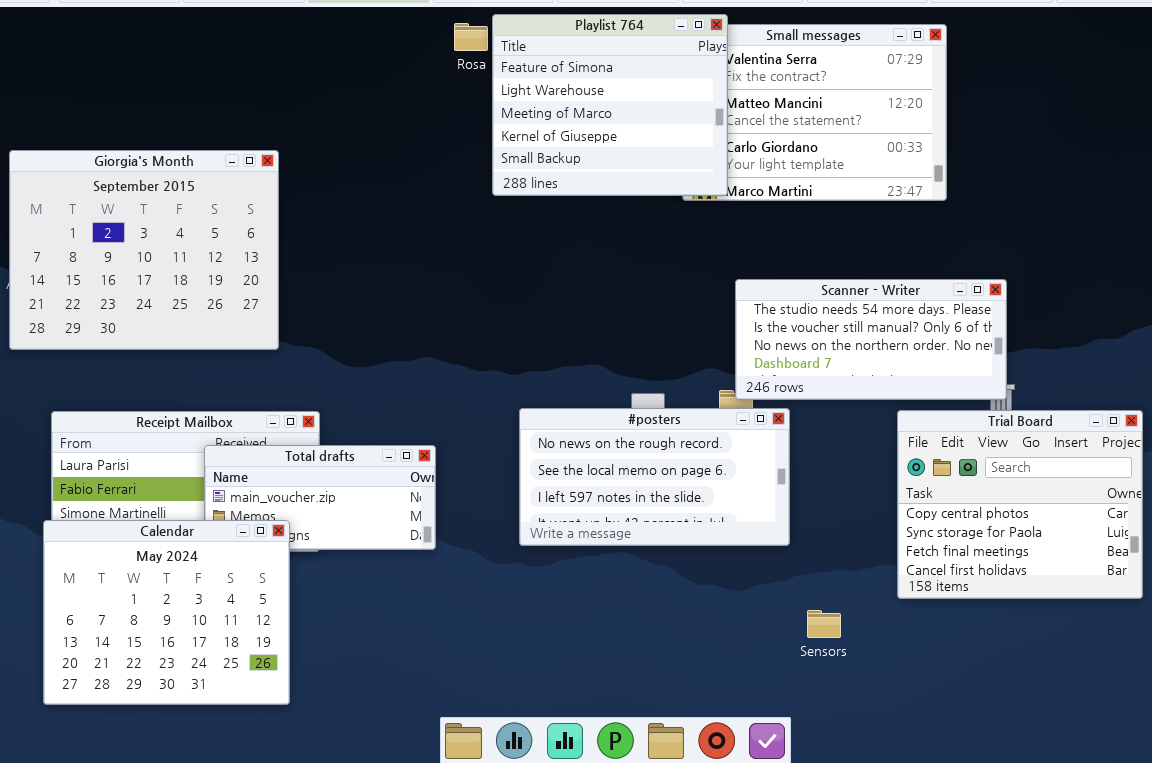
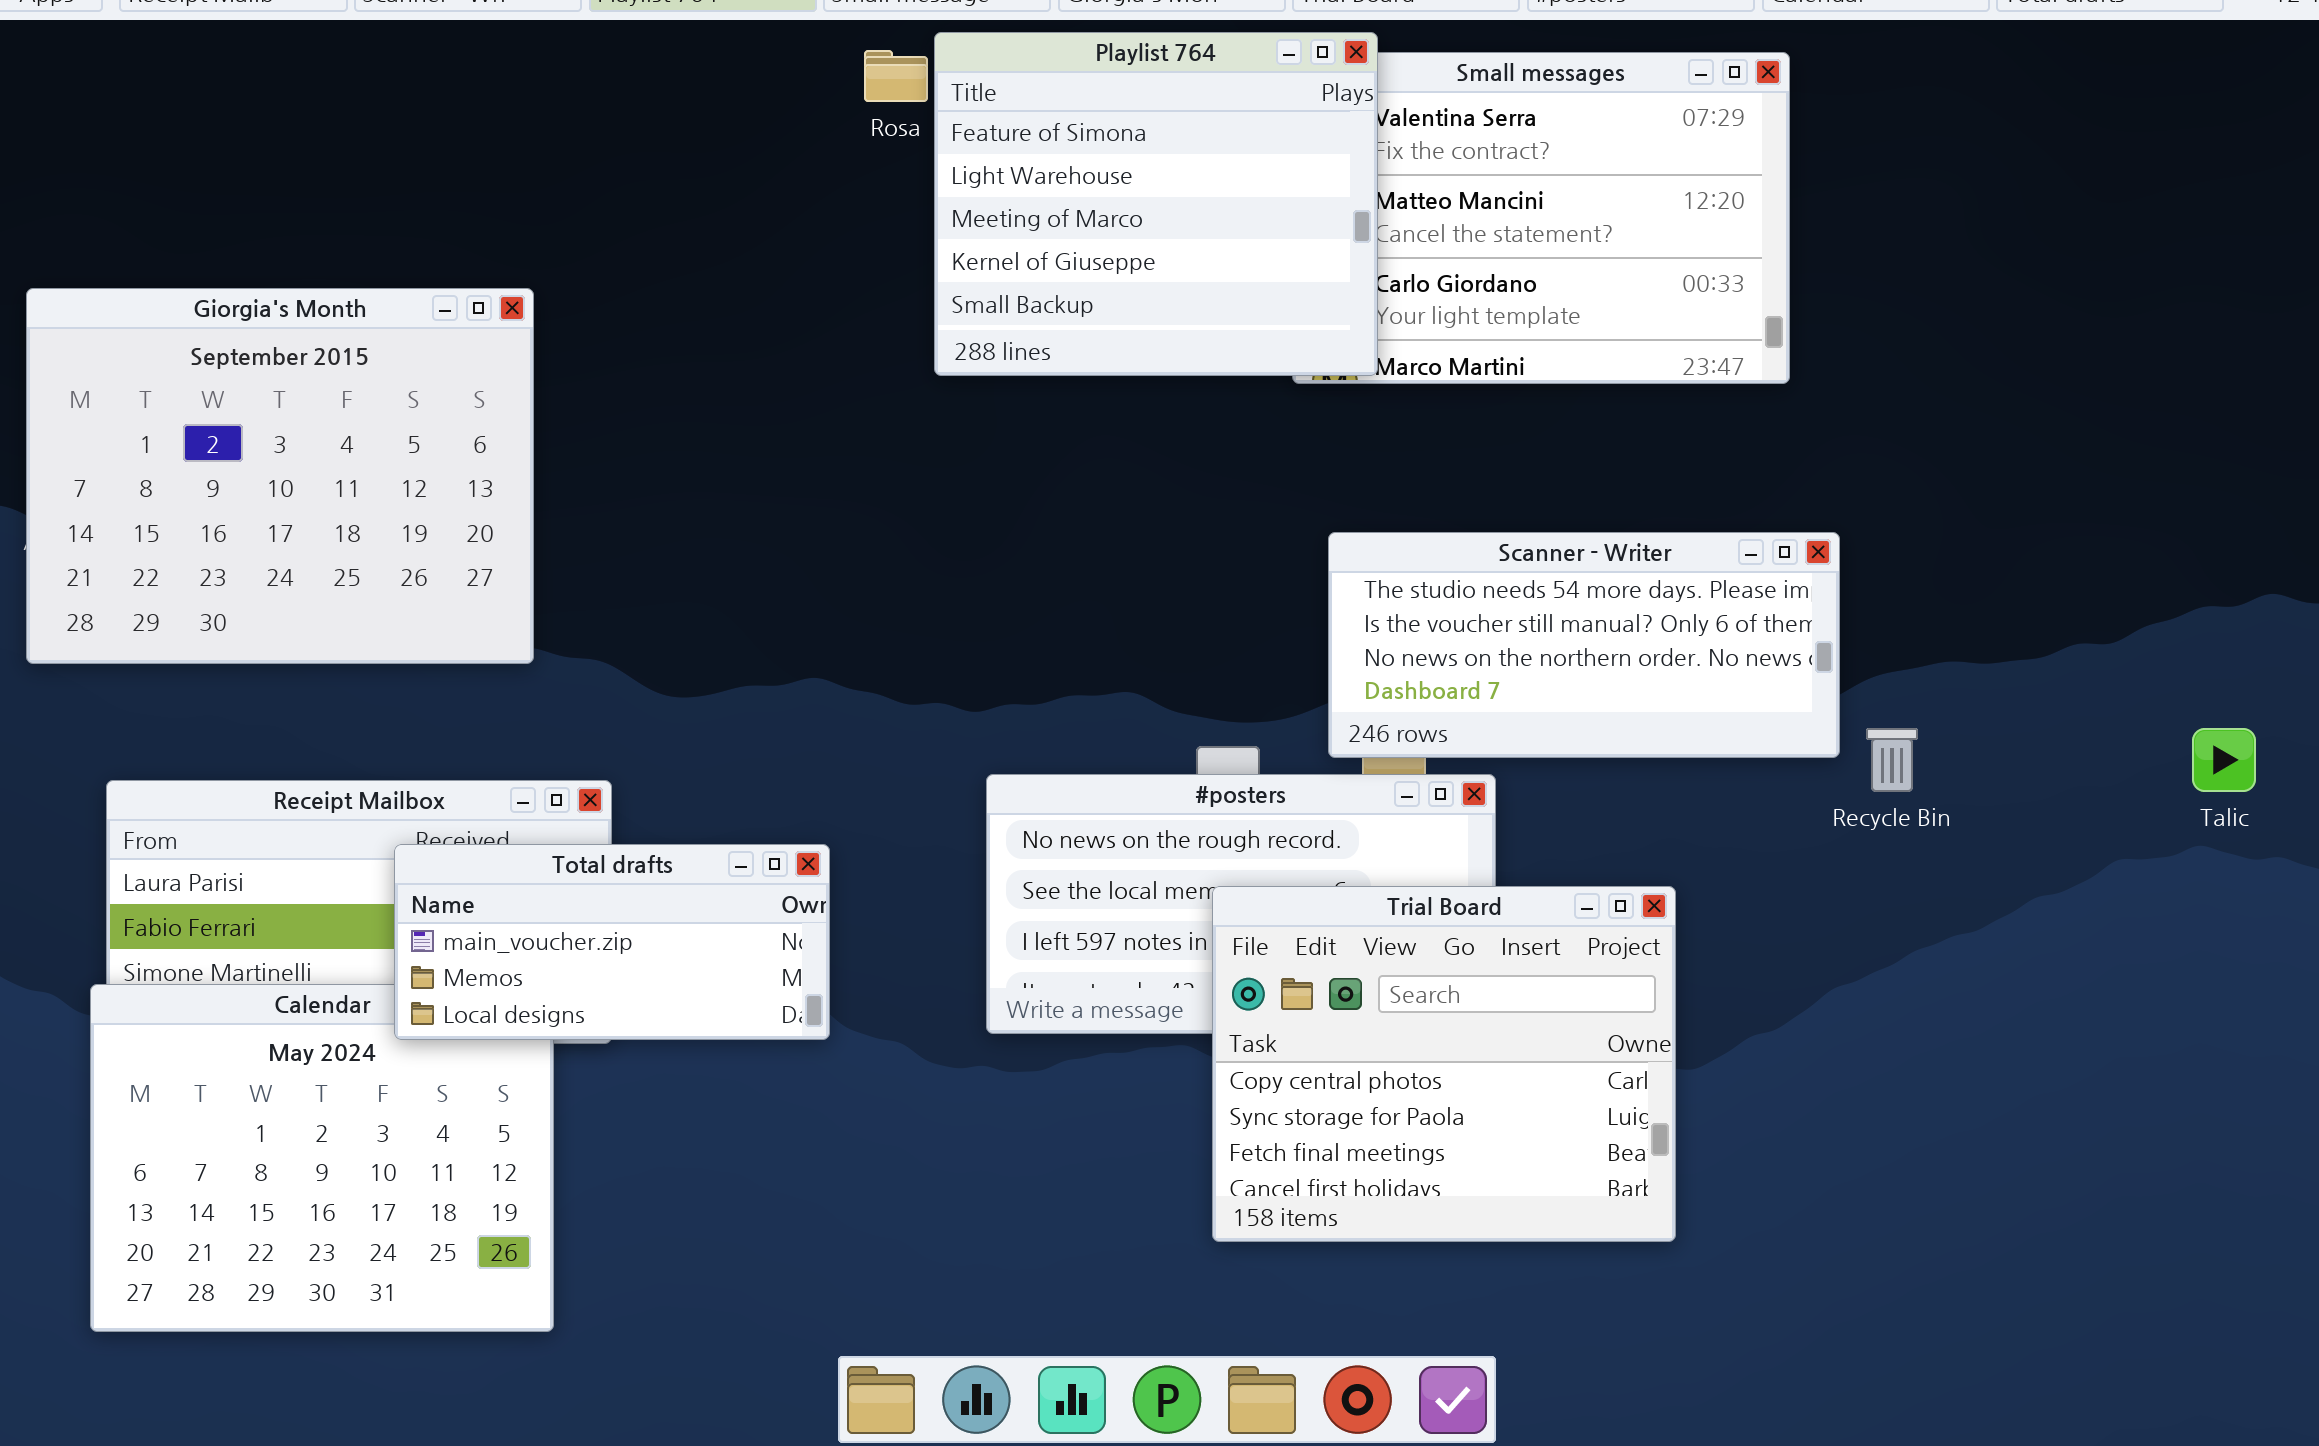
Scanner - Writer: [735,279,1007,400] -> [1328,532,1840,758], moved
Trial Board: [897,410,1143,599] -> [1212,886,1676,1242], moved
Total drafts: [204,445,436,550] -> [394,844,830,1040], raised

